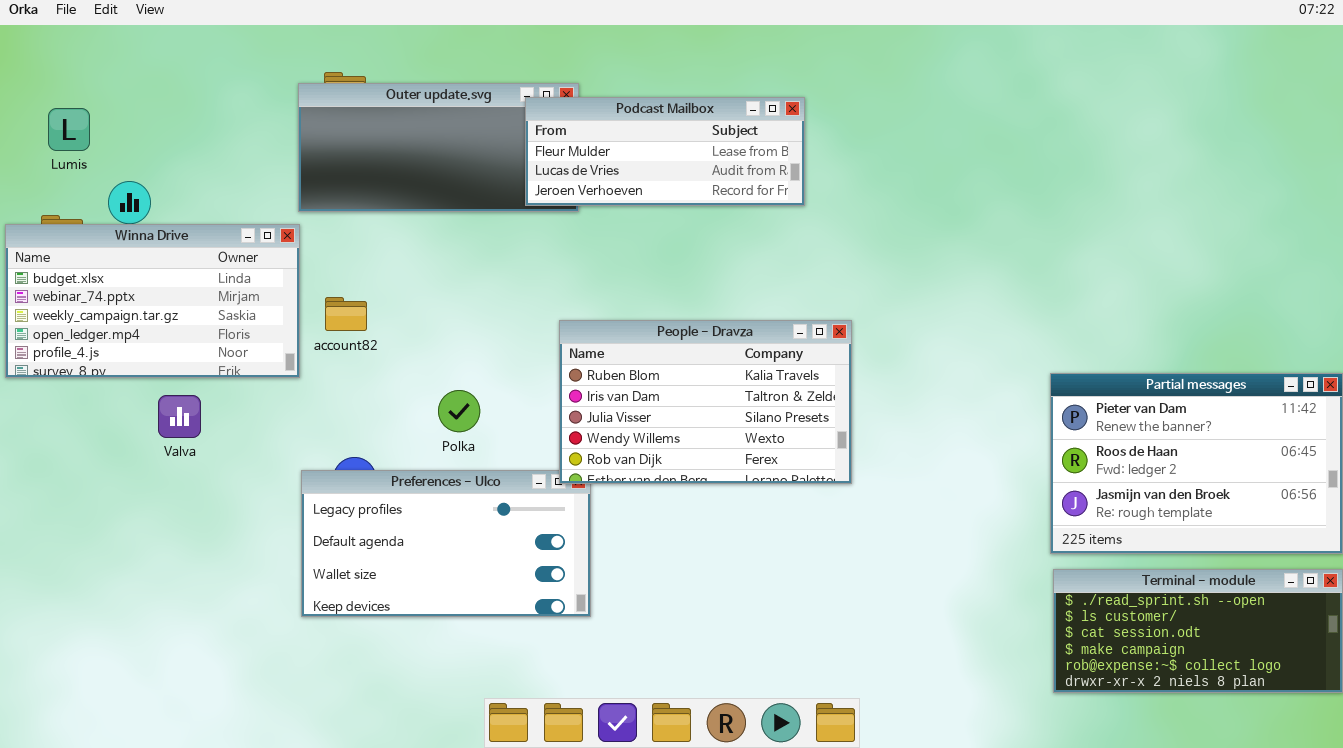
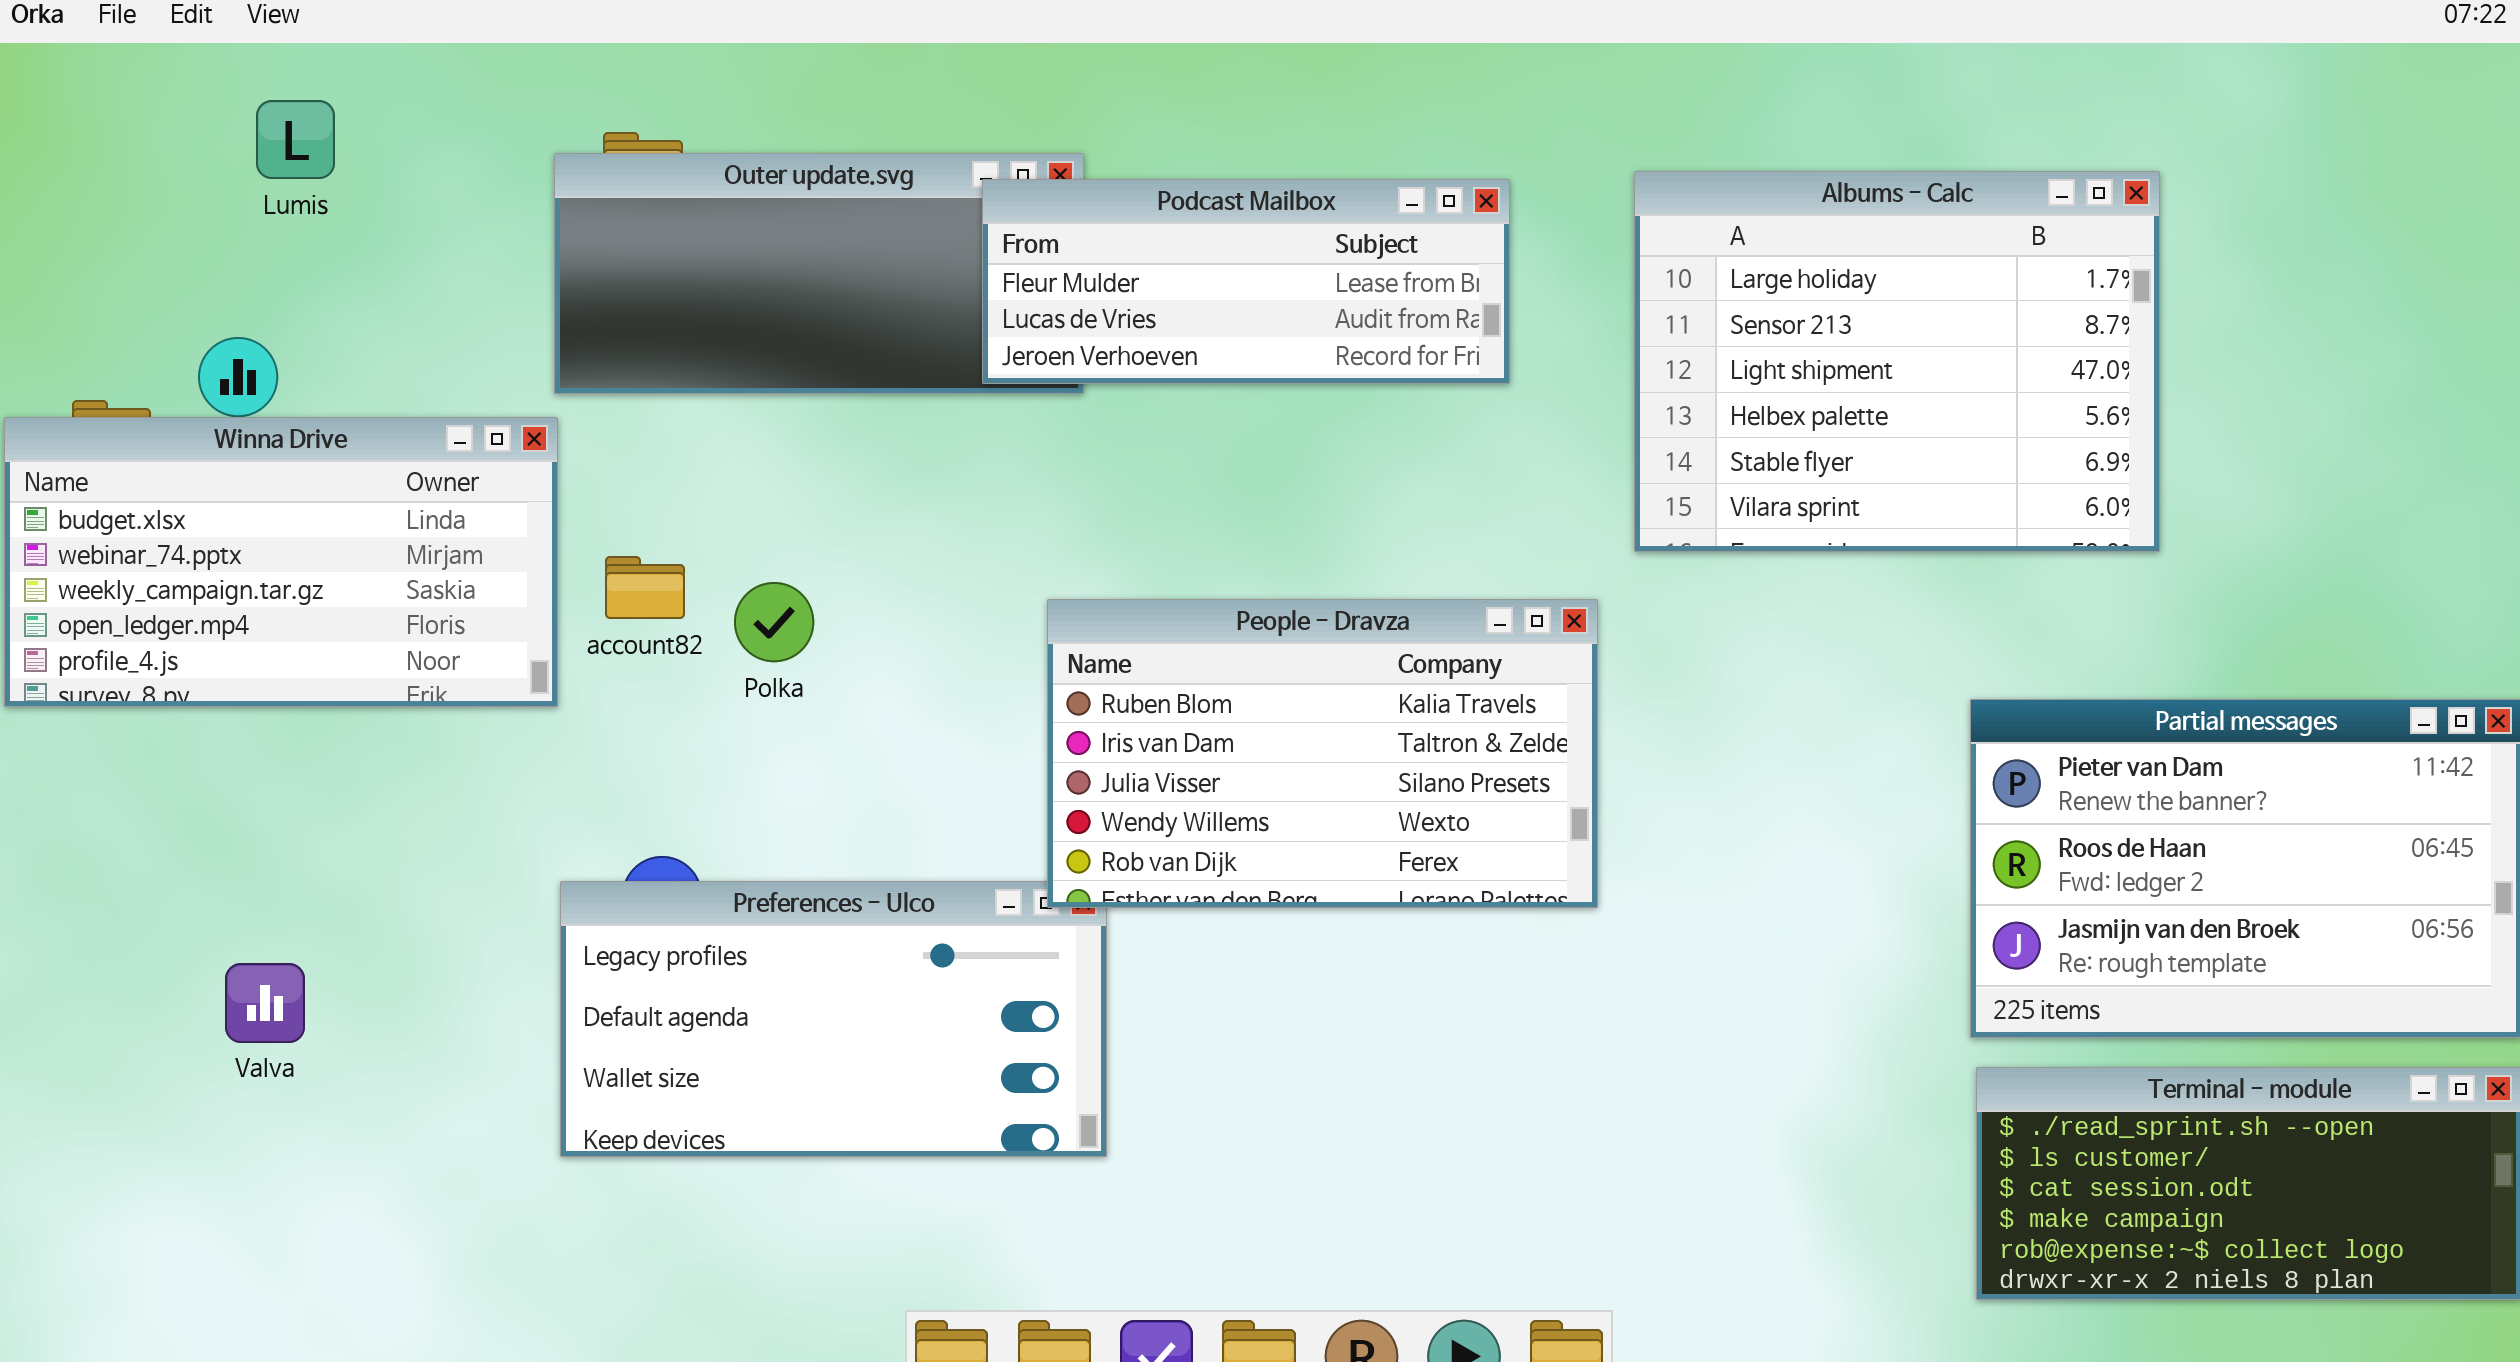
Albums - Calc: none -> [1634,171,2160,552], opened
Lumis: [48,108,90,151] -> [256,100,335,179], moved
Polka: [438,390,480,432] -> [734,582,814,662], moved
Valva: [158,395,201,438] -> [225,963,305,1043], moved

